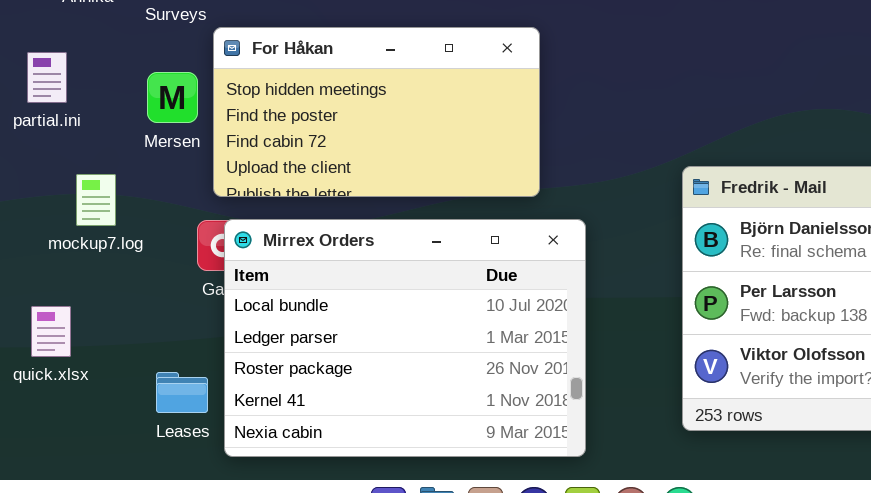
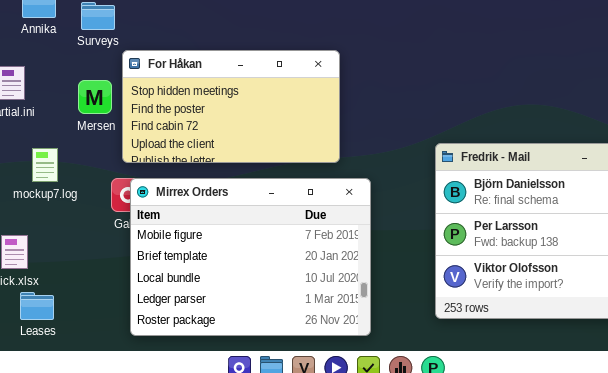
Mirrex Orders: [224,219,586,457] -> [130,178,371,336], scrolled up 2 rows
Leases: [156,372,208,413] -> [20,292,54,320], moved

